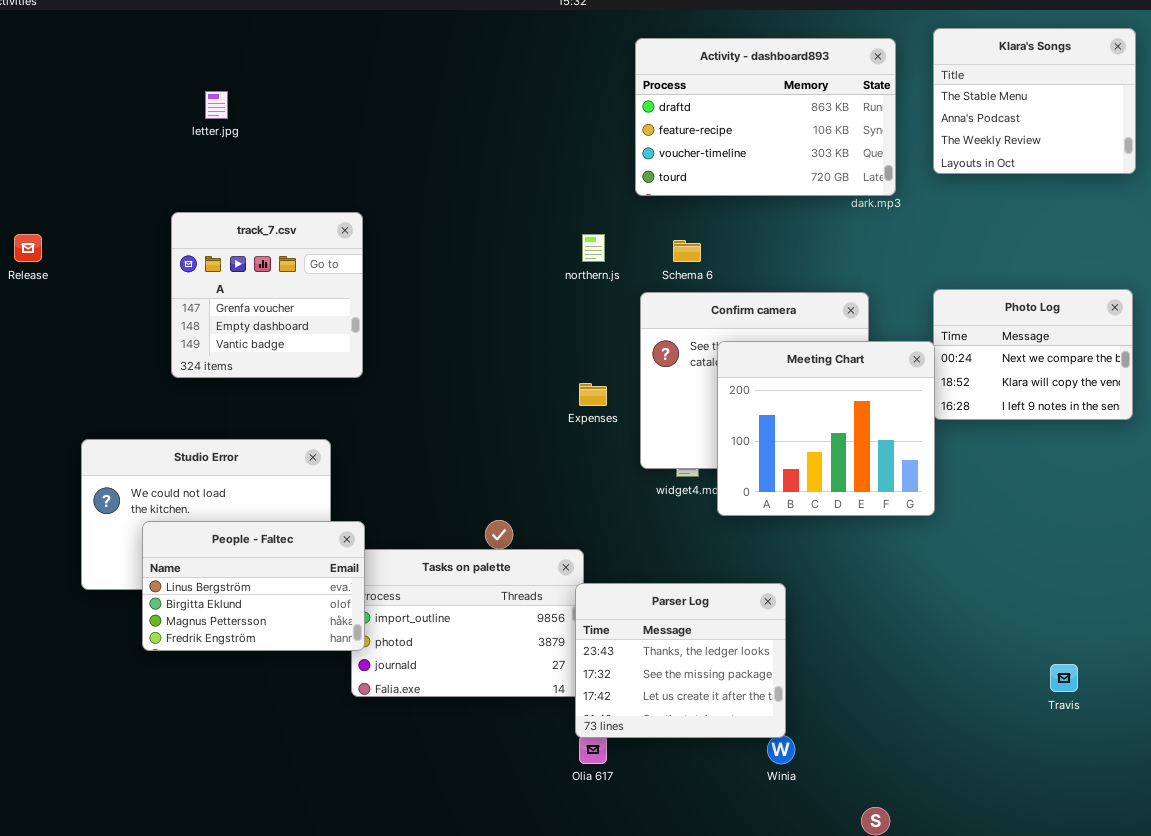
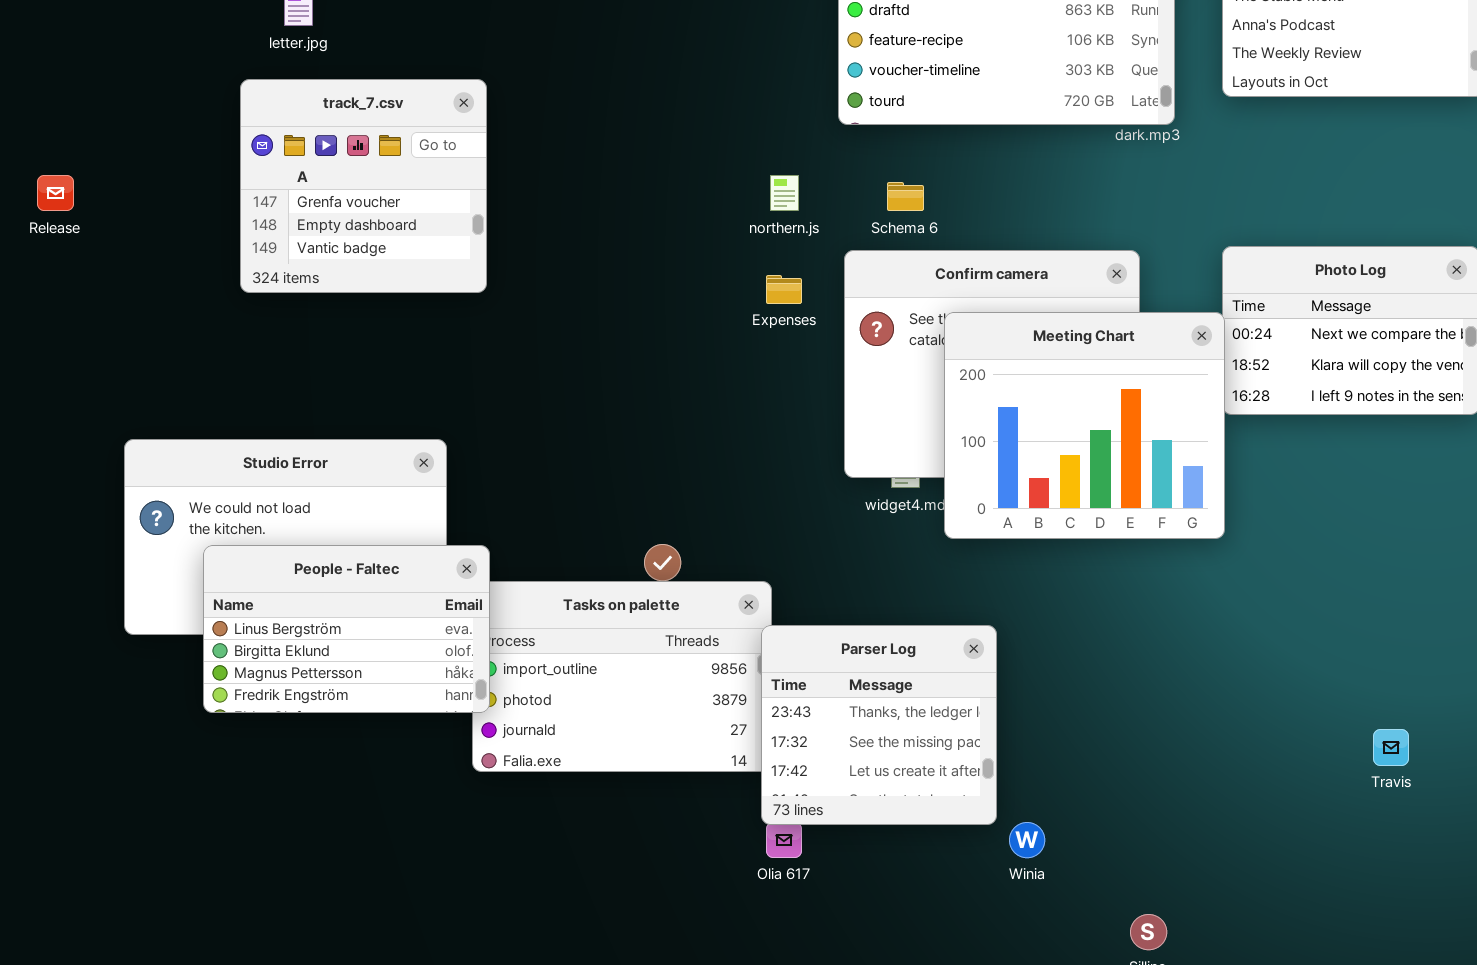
track_7.csv: [171,212,363,378] -> [240,79,487,293], moved
Expenses: [579,383,607,406] -> [766,275,802,304], moved
Parser Log: [575,583,786,738] -> [761,625,997,825], resized

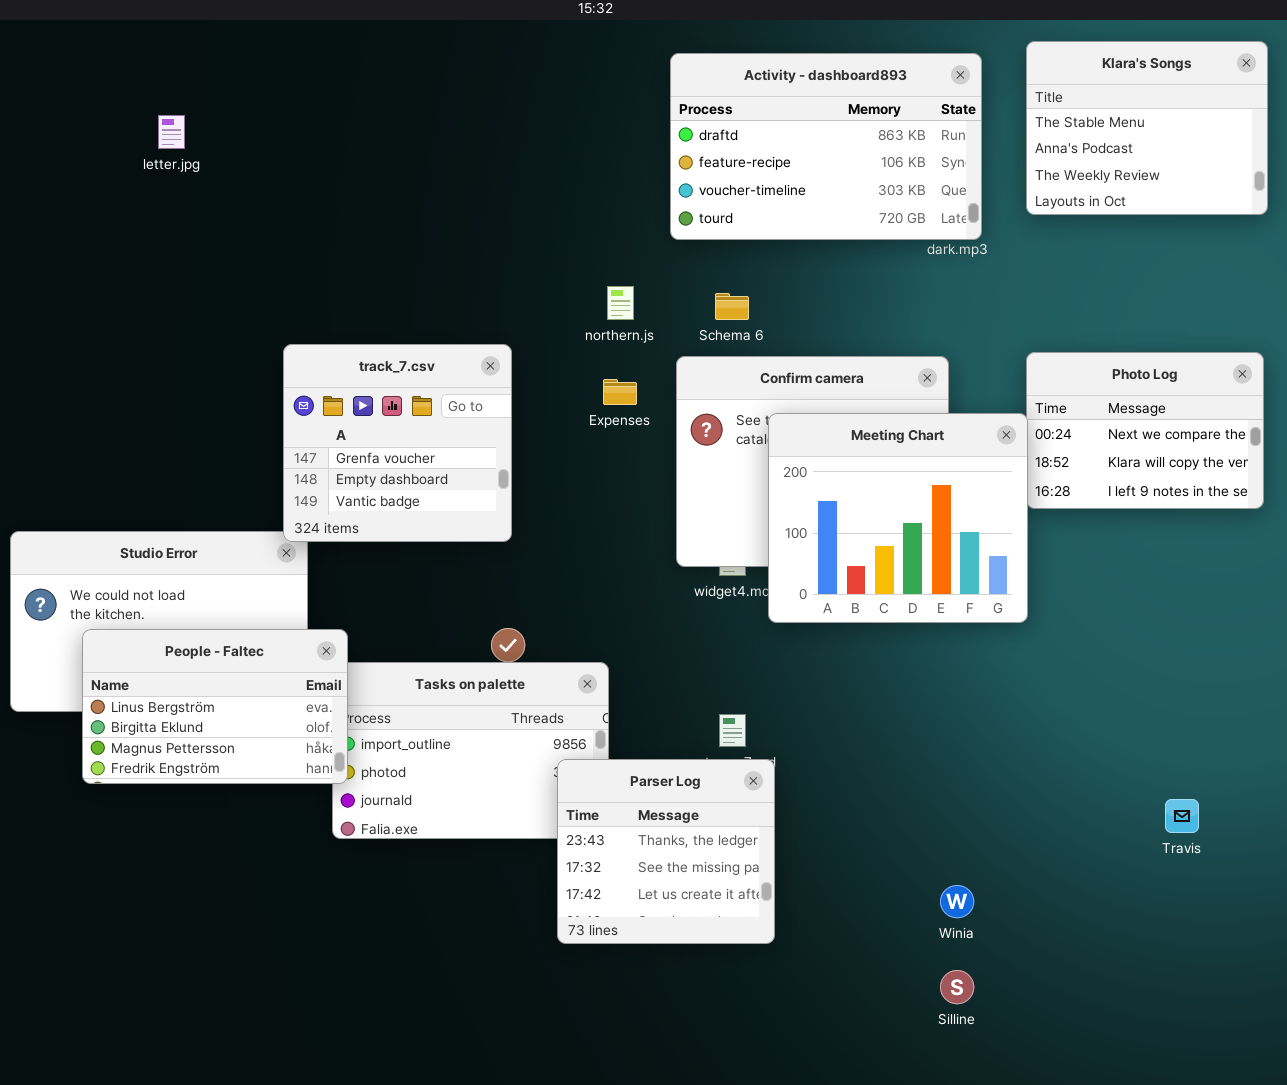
track_7.csv: [240,79,487,293] -> [283,344,512,542], moved
Parser Log: [761,625,997,825] -> [557,759,775,944], moved
Winia: [1009,822,1045,858] -> [940,885,974,918], moved

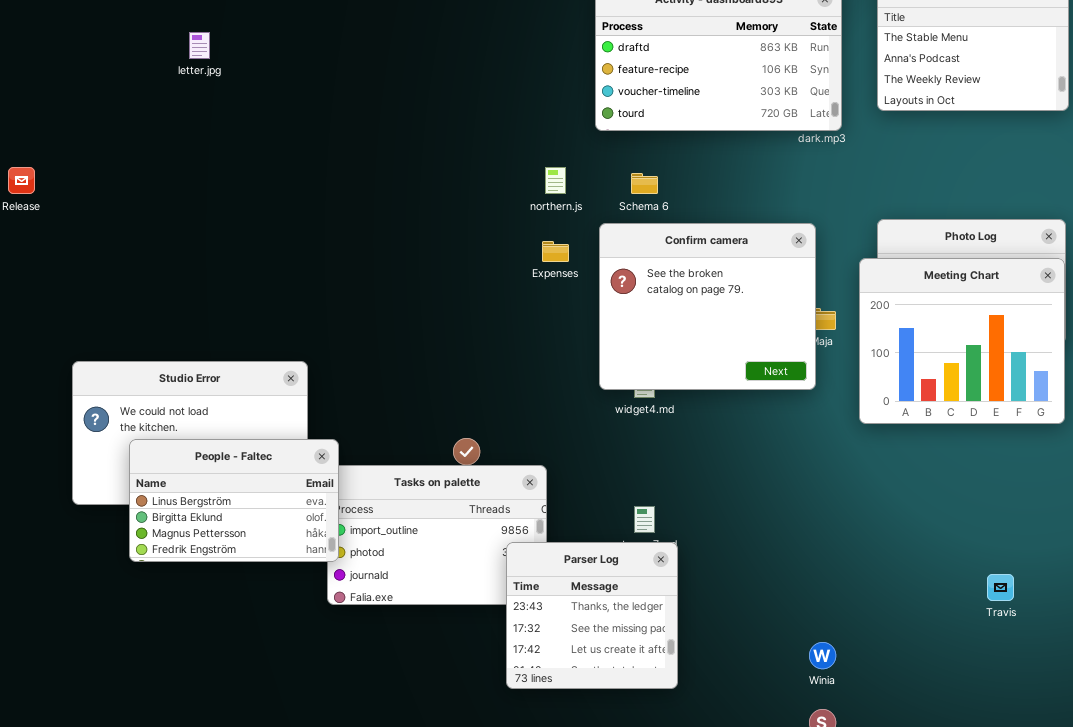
track_7.csv: [283,344,512,542] -> none, closed
Meeting Chart: [768,413,1028,623] -> [859,258,1065,424], moved

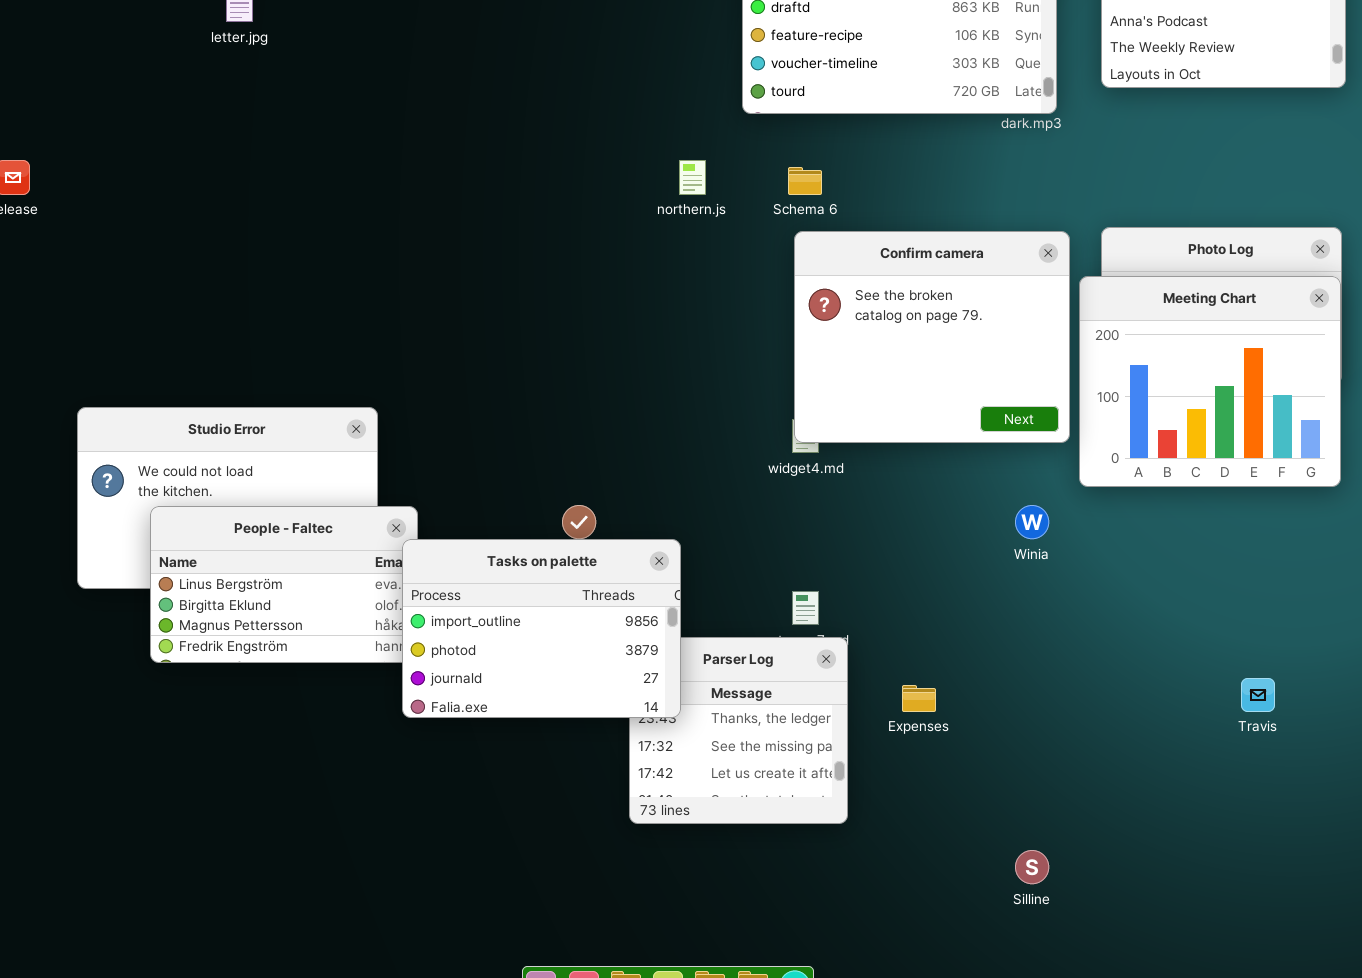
Confirm camera: [599,223,816,390] -> [794,231,1070,443], moved
Expenses: [542,241,569,262] -> [902,685,936,712], moved
Tasks on palette: [327,465,547,605] -> [402,539,681,718], raised
Winia: [809,642,836,669] -> [1015,505,1049,539], moved

